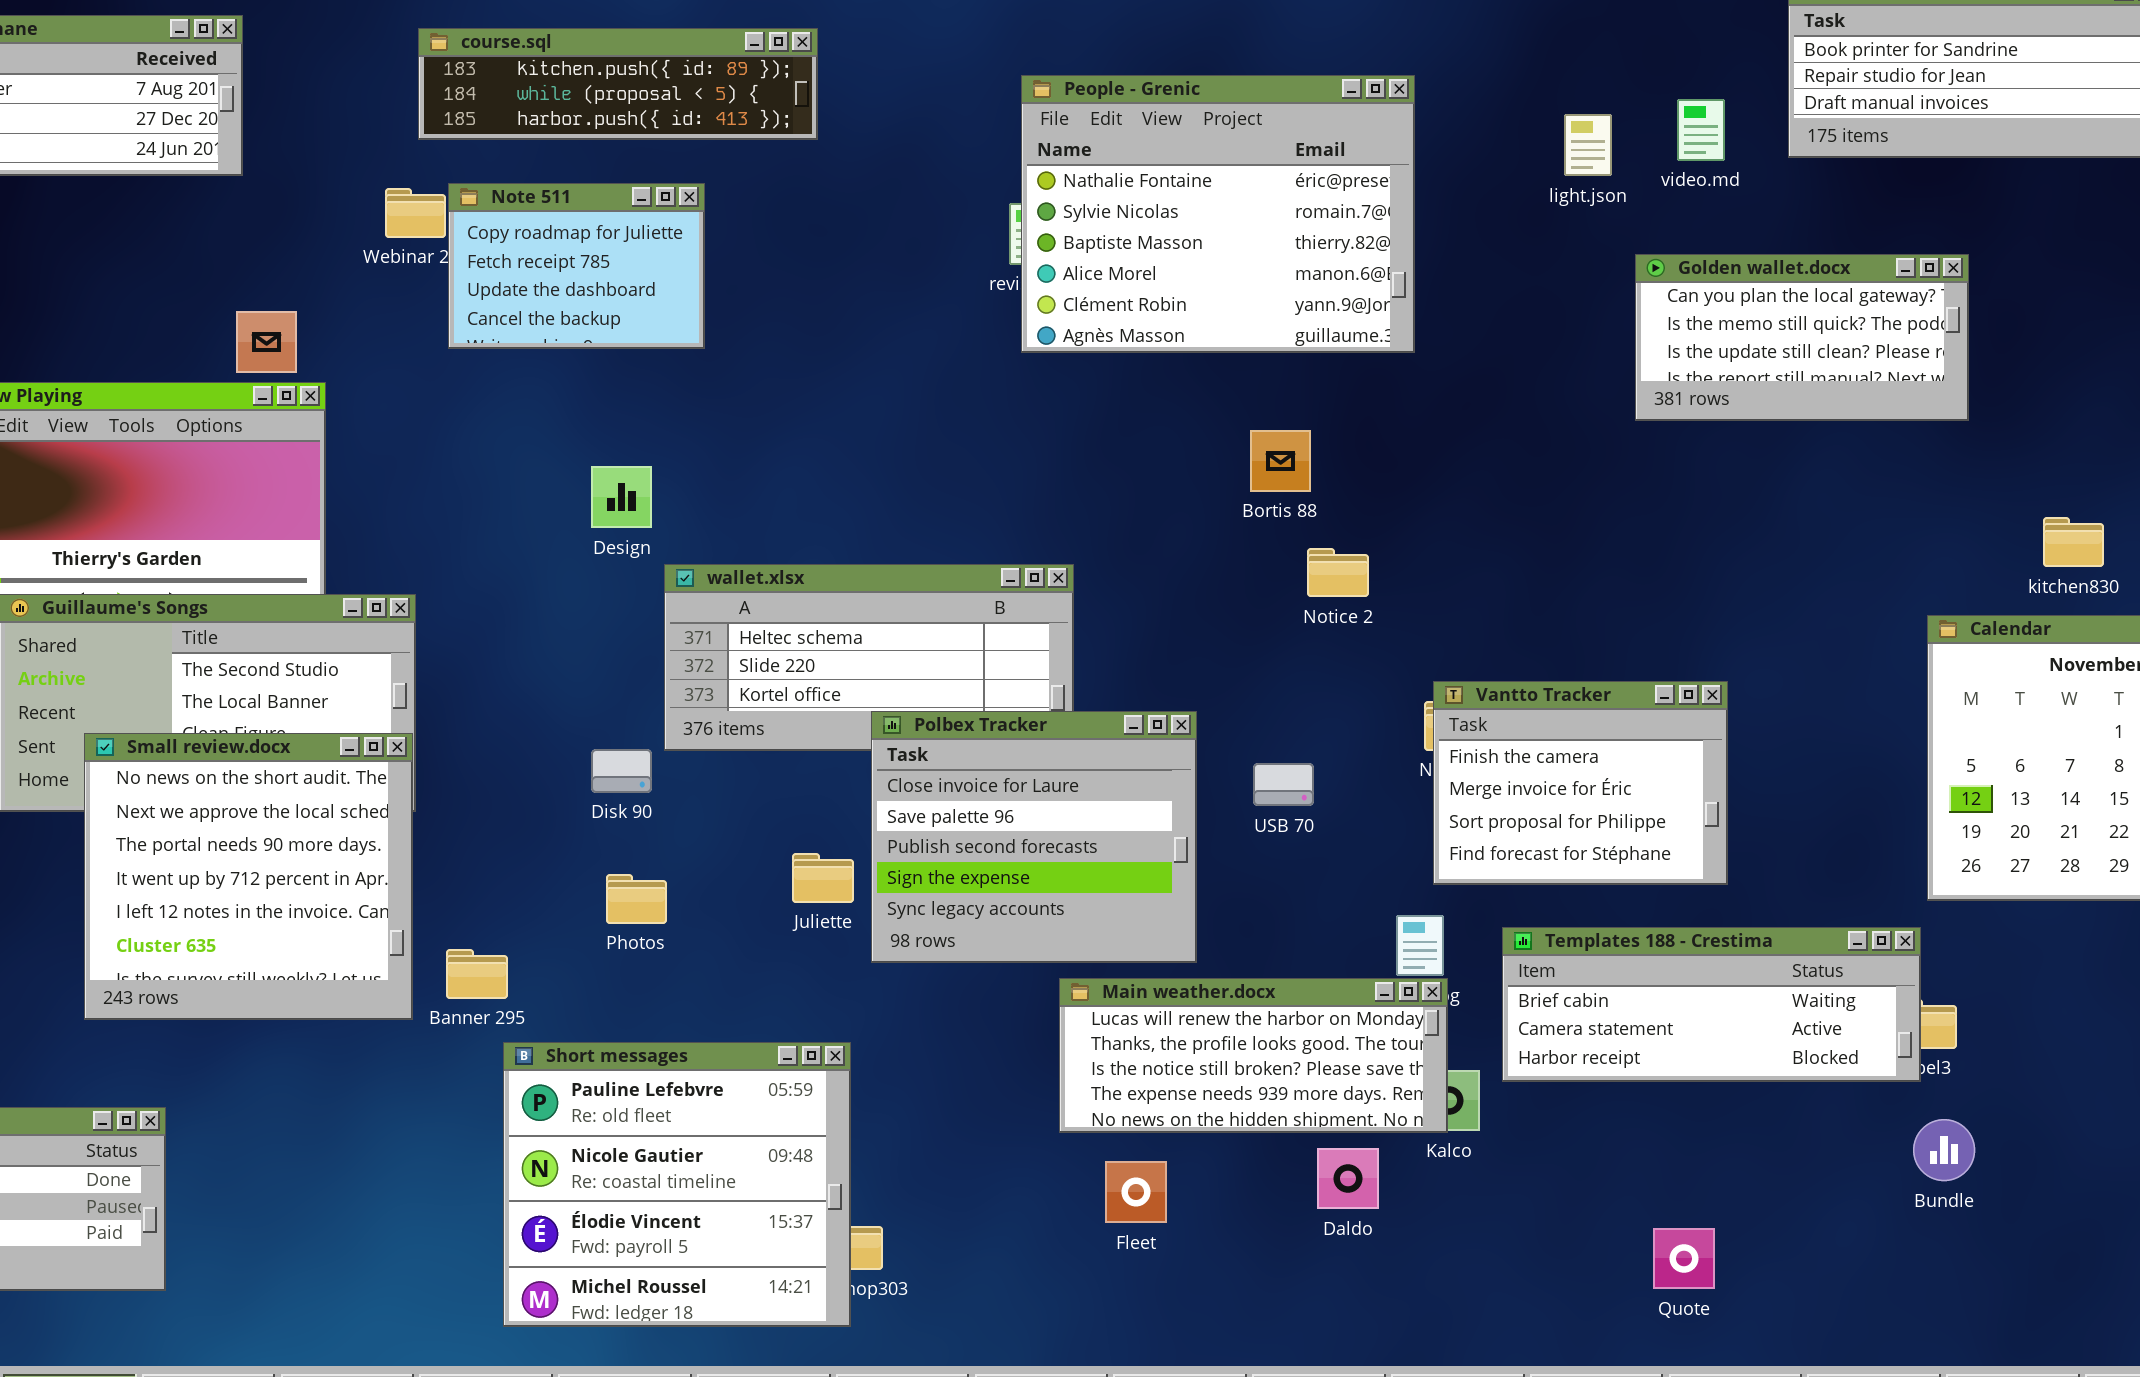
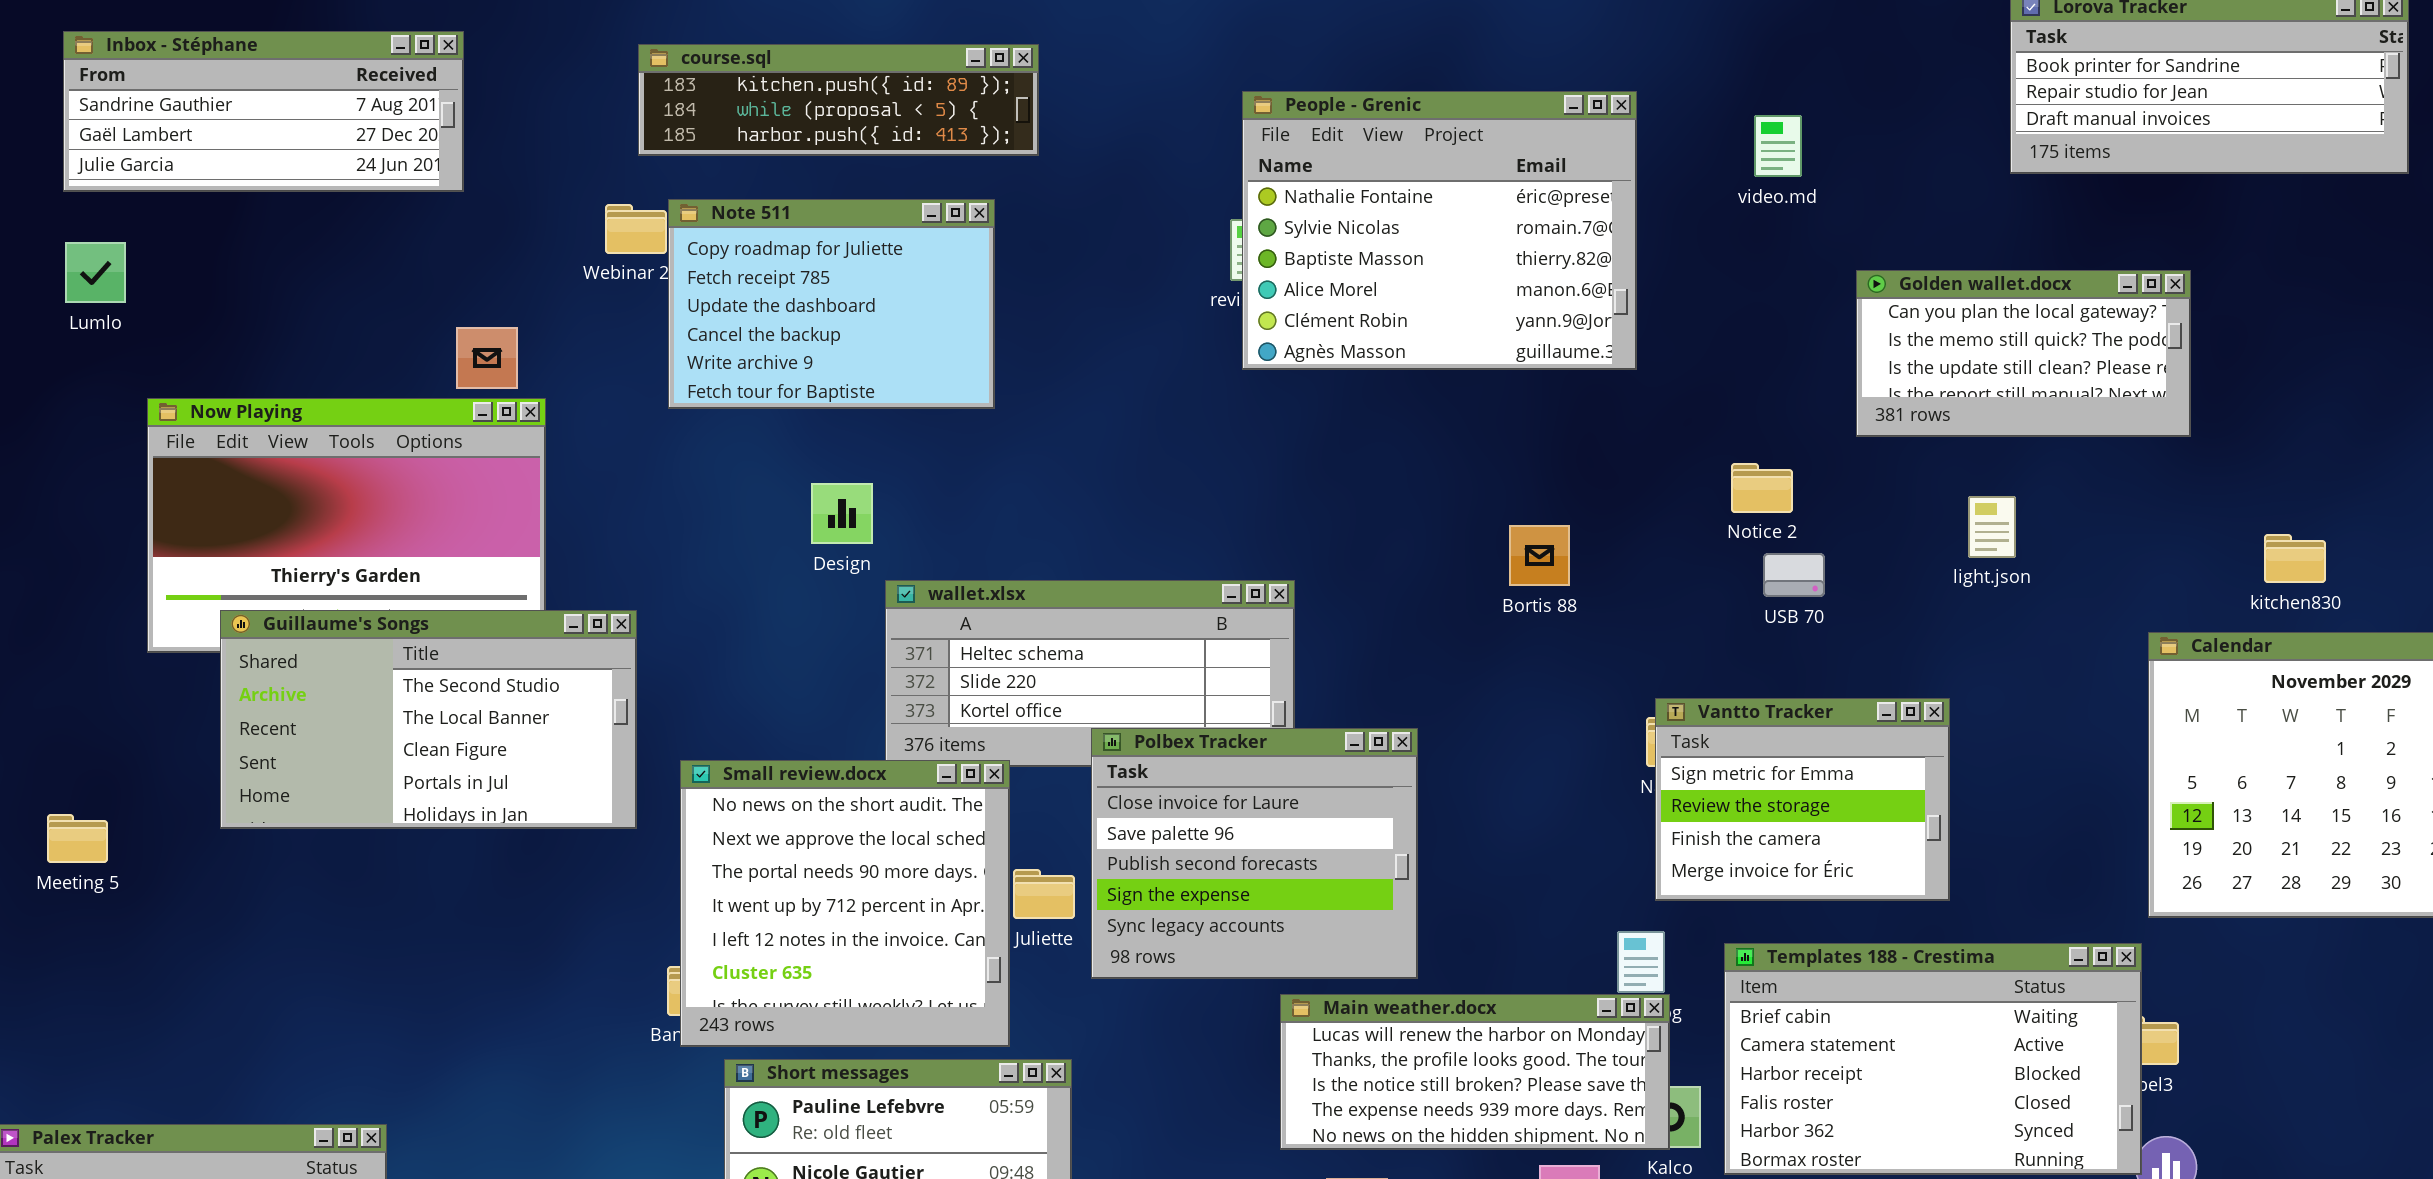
video.md: [1677,99,1725,161] -> [1754,115,1802,177], moved
light.json: [1564,114,1612,176] -> [1968,496,2016,558], moved
Note 511: [448,183,705,349] -> [668,199,995,409], resized
Bortis 88: [1250,430,1311,492] -> [1509,525,1570,586], moved
Notice 2: [1307,548,1369,597] -> [1731,463,1793,513], moved
Vantto Tracker: [1433,681,1728,885] -> [1655,698,1950,901], scrolled up 2 rows
Small review.docx: [84,733,413,1020] -> [680,760,1010,1047], moved
USB 70: [1253,763,1314,806] -> [1763,553,1825,597], moved
Templates 188 - Crestima: [1502,927,1921,1082] -> [1724,943,2142,1175], resized

